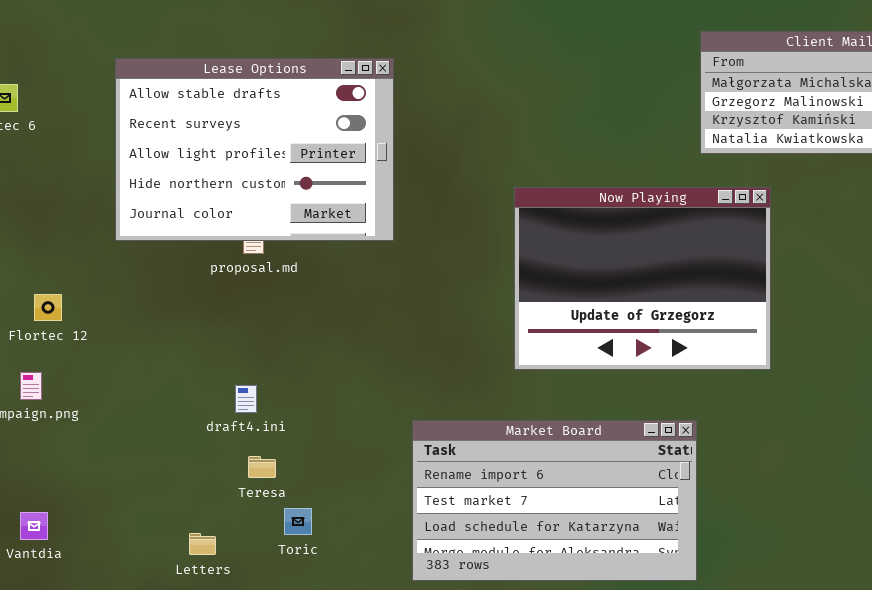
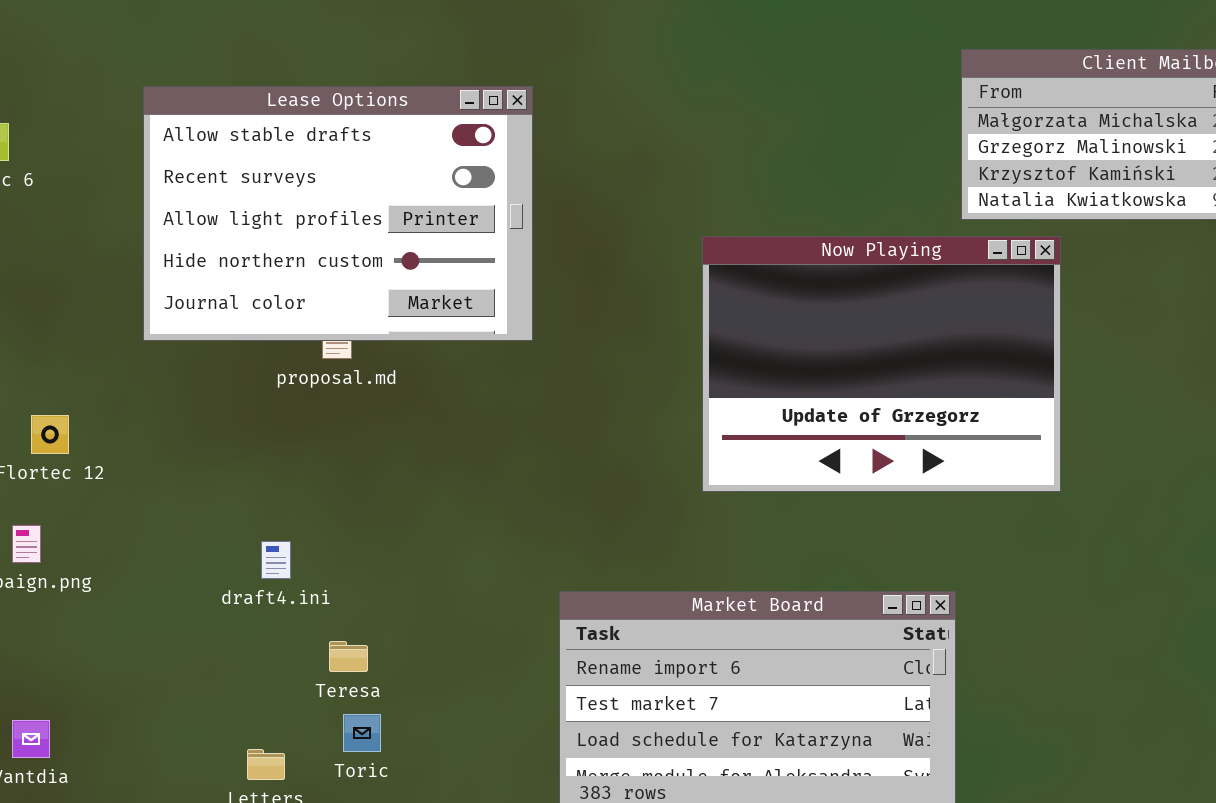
Now Playing: [514,187,771,370] -> [702,236,1061,492], moved
draft4.ini: [235,385,257,413] -> [261,541,291,579], moved
Toric: [284,508,312,535] -> [343,714,381,752], moved

